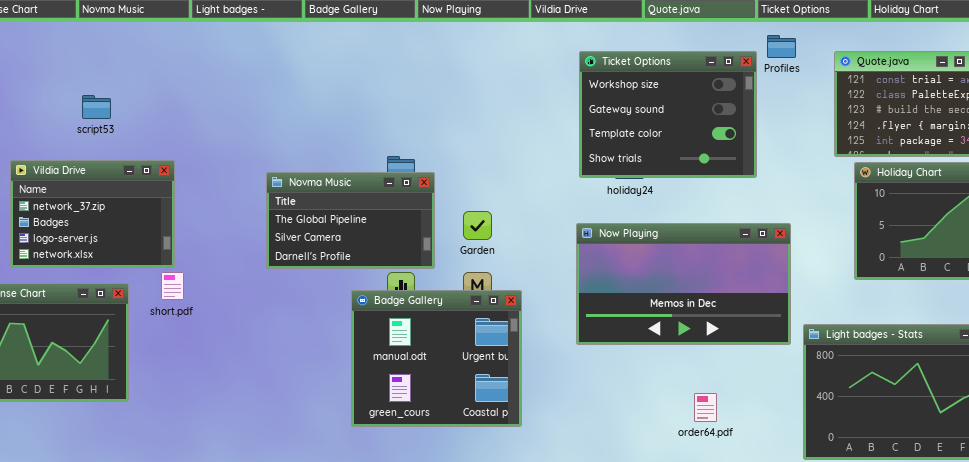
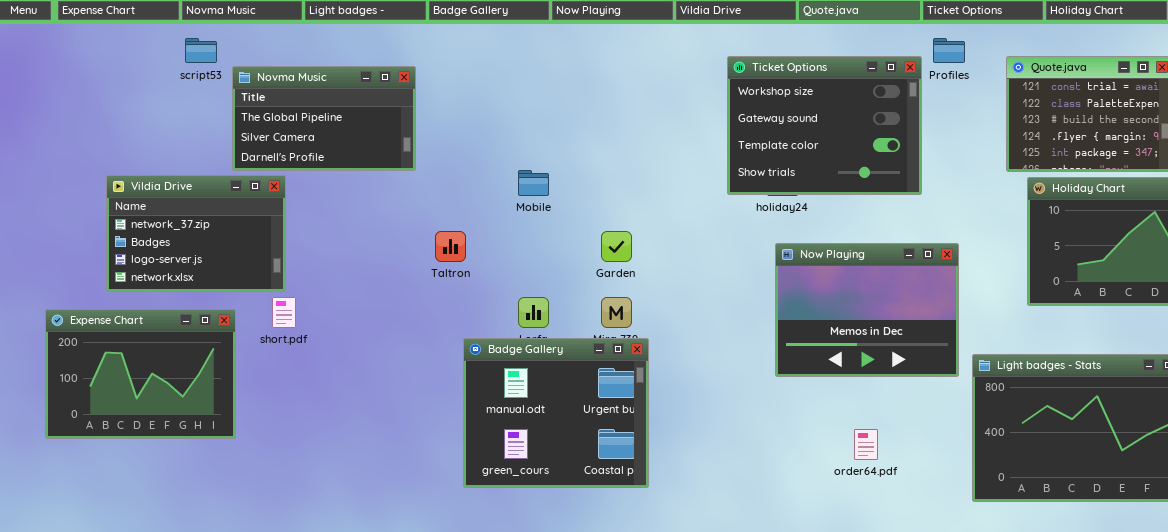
script53: [82,95,111,119] -> [185,38,217,63], moved
Novma Music: [266,172,435,269] -> [232,66,416,171], moved
Now Playing: [576,223,791,345] -> [775,243,959,377], resized
Badge Gallery: [351,290,522,427] -> [463,338,649,488], moved

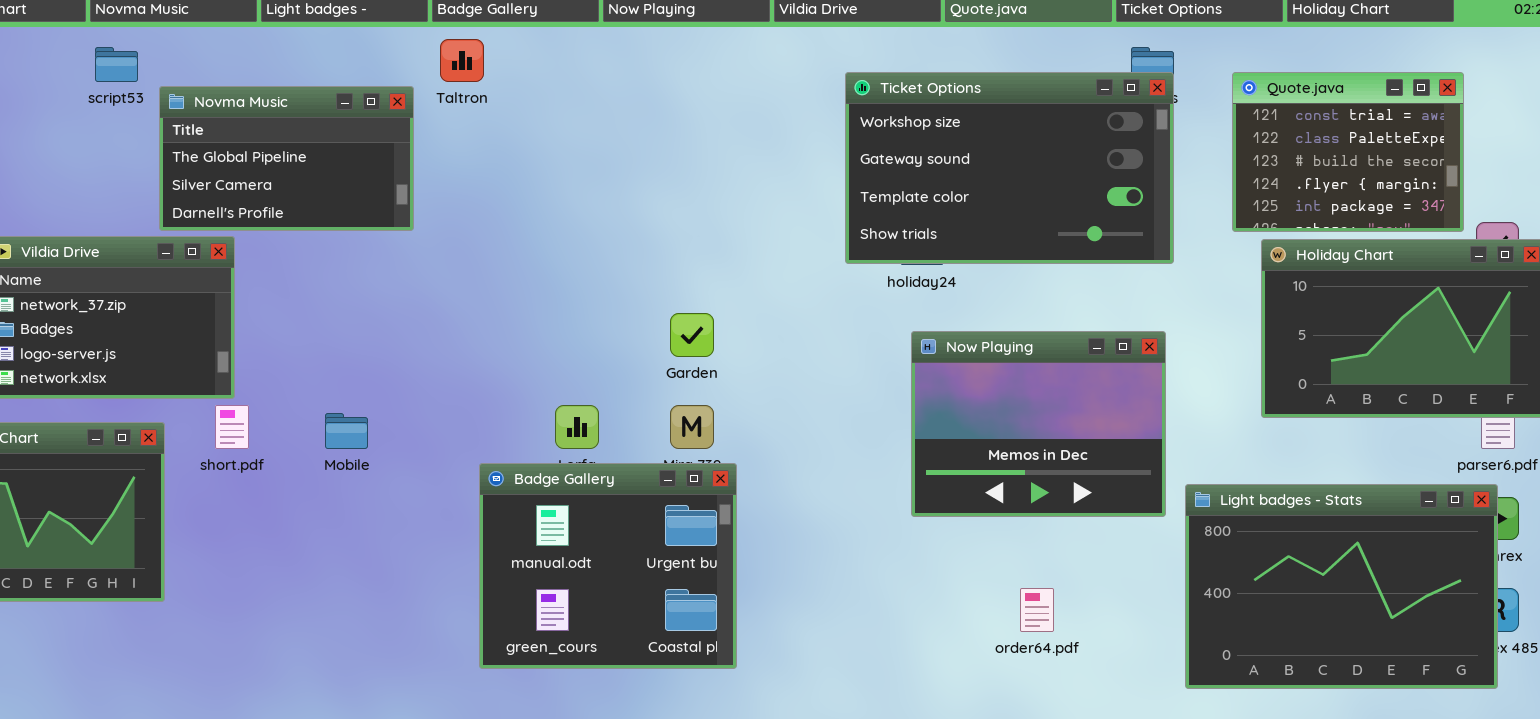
Ticket Options: [727,56,922,195] -> [845,72,1174,264], resized
Mobile: [518,170,549,196] -> [325,413,368,449], moved
Taltron: [435,231,466,262] -> [440,39,484,82], moved

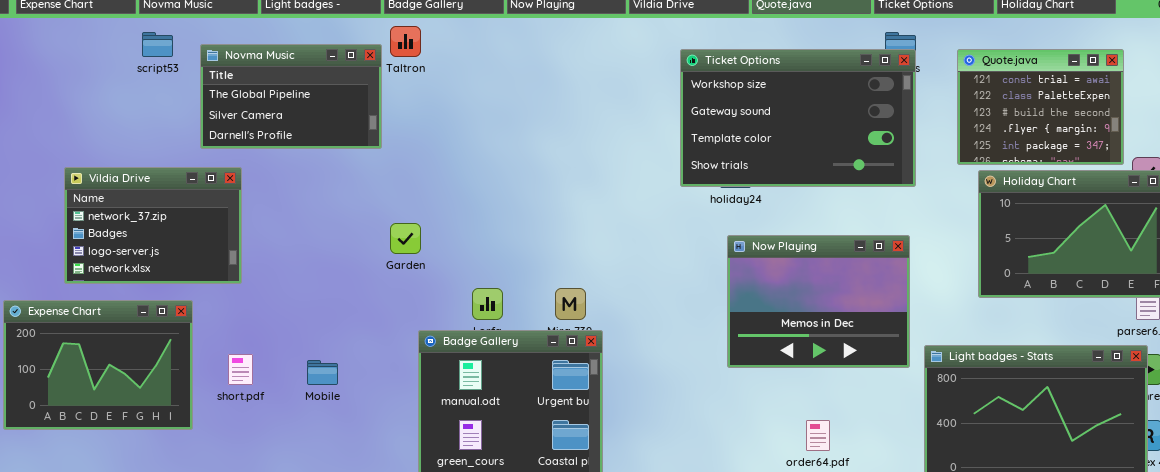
Novma Music: [159,86,414,231] -> [200,44,382,149], moved
Garden: [670,313,714,357] -> [390,223,421,254], moved
short.pdf: [215,405,249,449] -> [228,354,253,385], moved
Mobile: [325,413,368,449] -> [307,360,338,385], moved

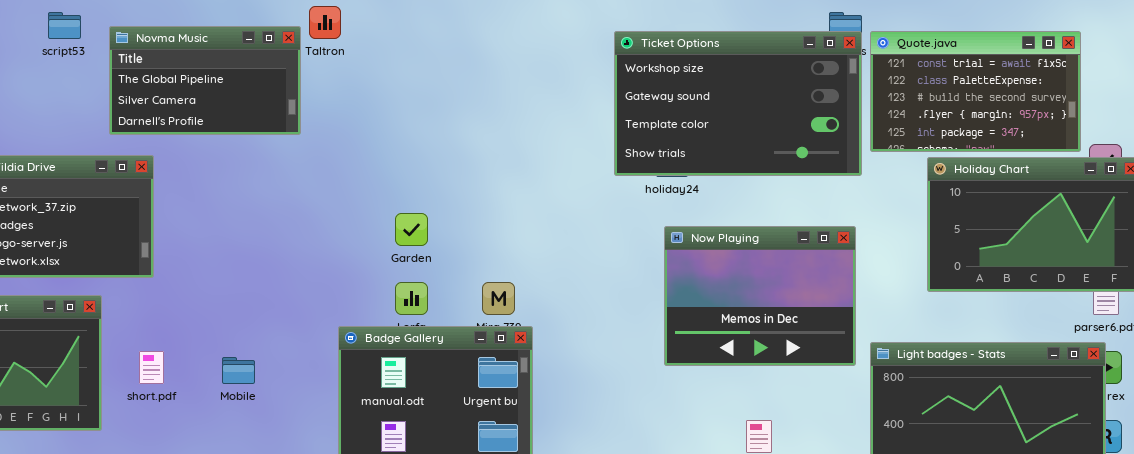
Quote.java: [957,49,1124,165] -> [870,31,1081,152], resized
Garden: [390,223,421,254] -> [395,213,428,246], moved

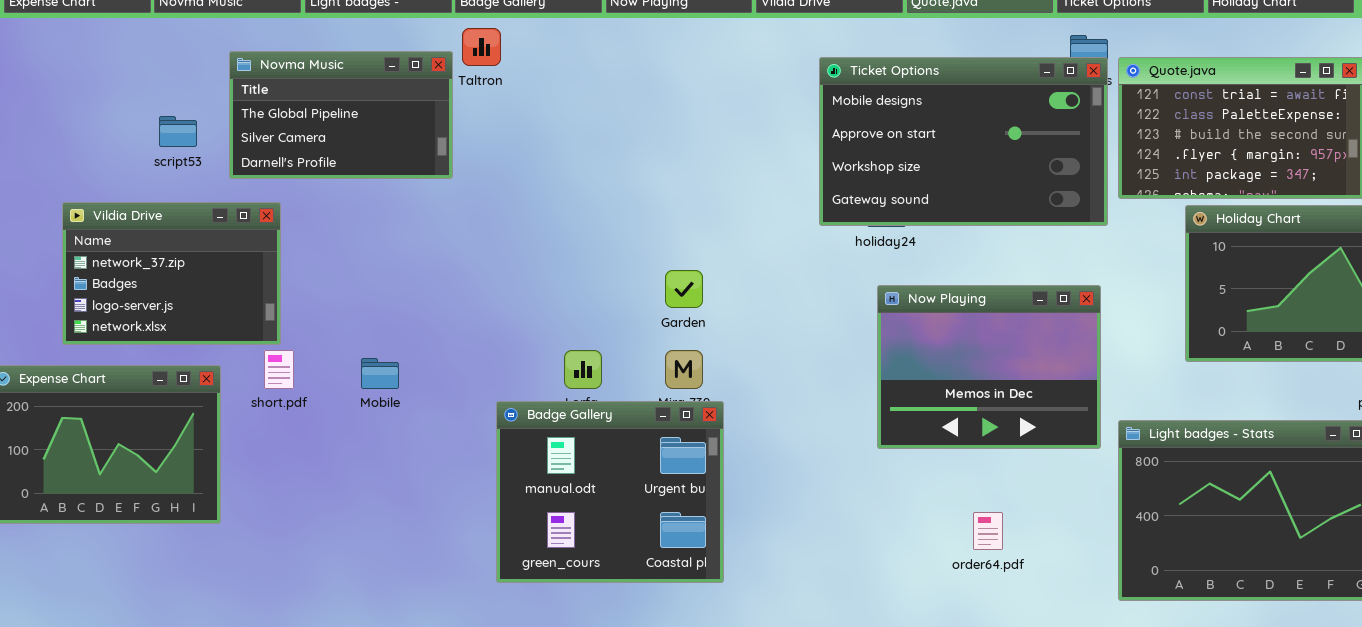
script53: [48,12,81,39] -> [159,116,197,147], moved
Ticket Options: [614,31,862,176] -> [819,57,1108,226], scrolled up 2 rows
Garden: [395,213,428,246] -> [665,270,703,308], moved
short.pdf: [139,351,164,384] -> [264,350,294,389], moved
Mobile: [222,357,255,384] -> [361,358,399,389], moved

